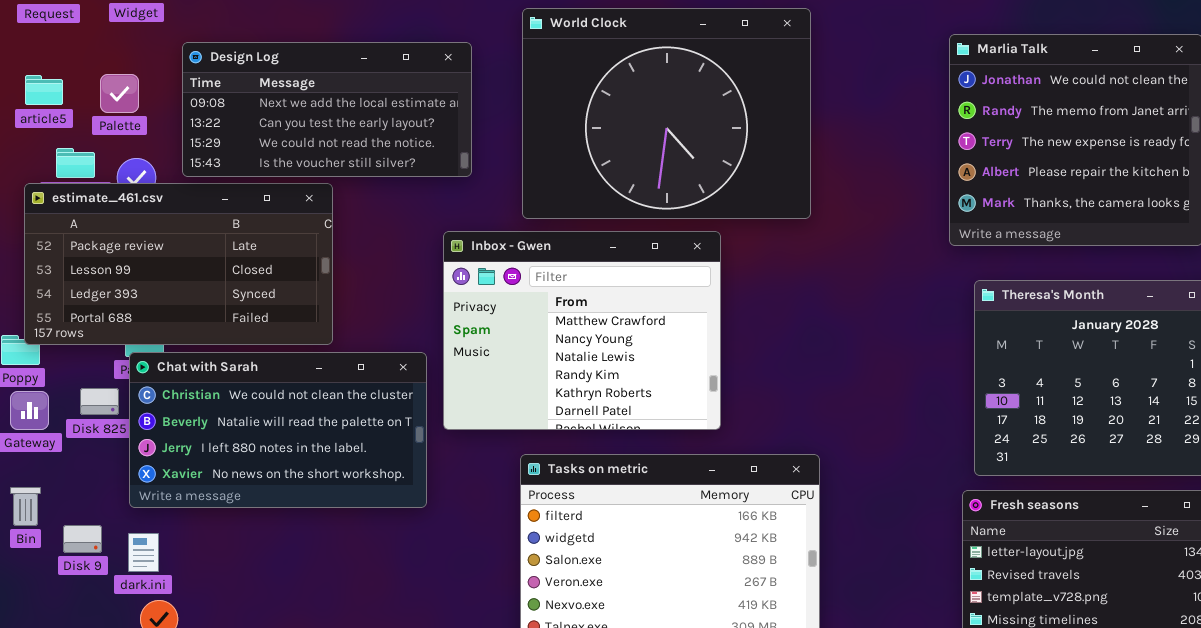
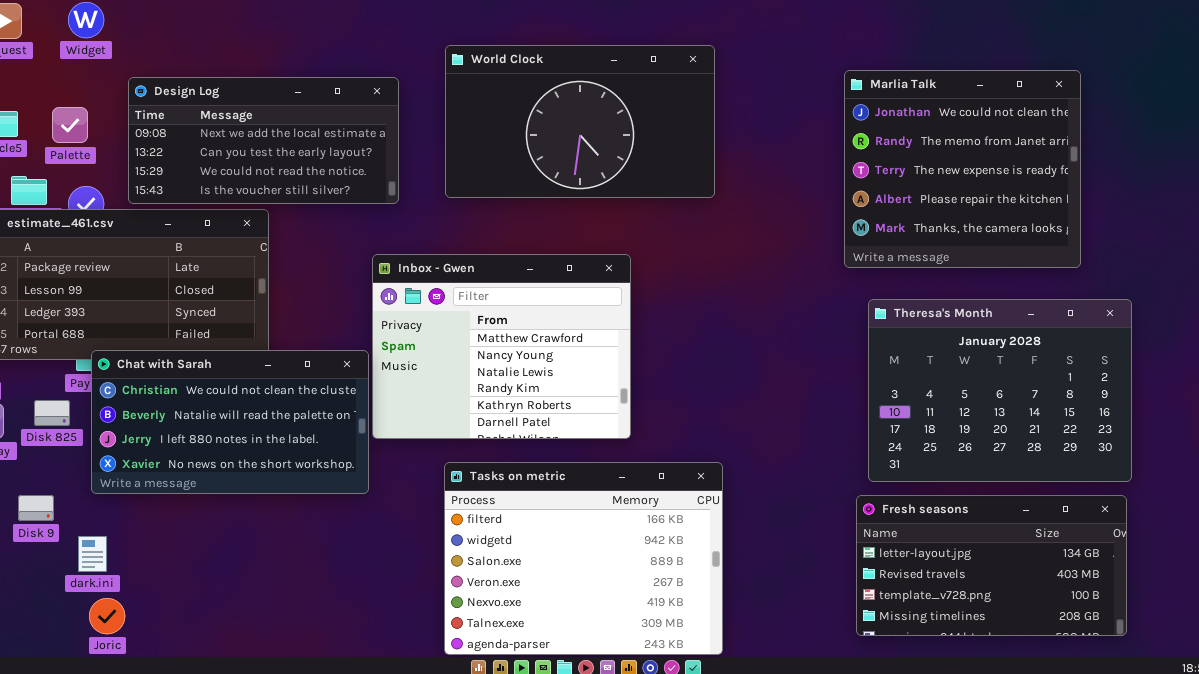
World Clock: [522,8,811,219] -> [445,45,715,198], resized
Chat with Sarah: [129,352,427,508] -> [91,350,369,494], moved
Disk 9: [63,525,102,553] -> [18,495,54,521], moved

